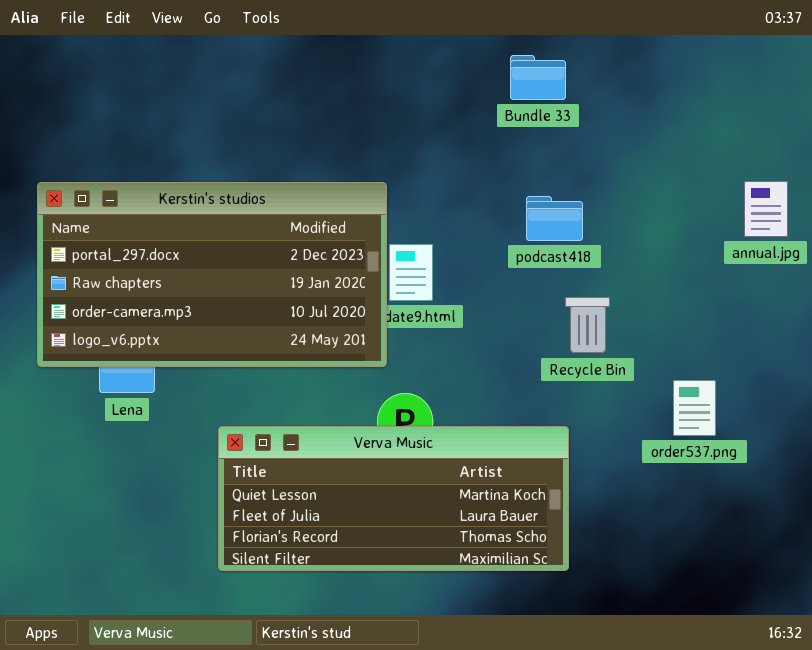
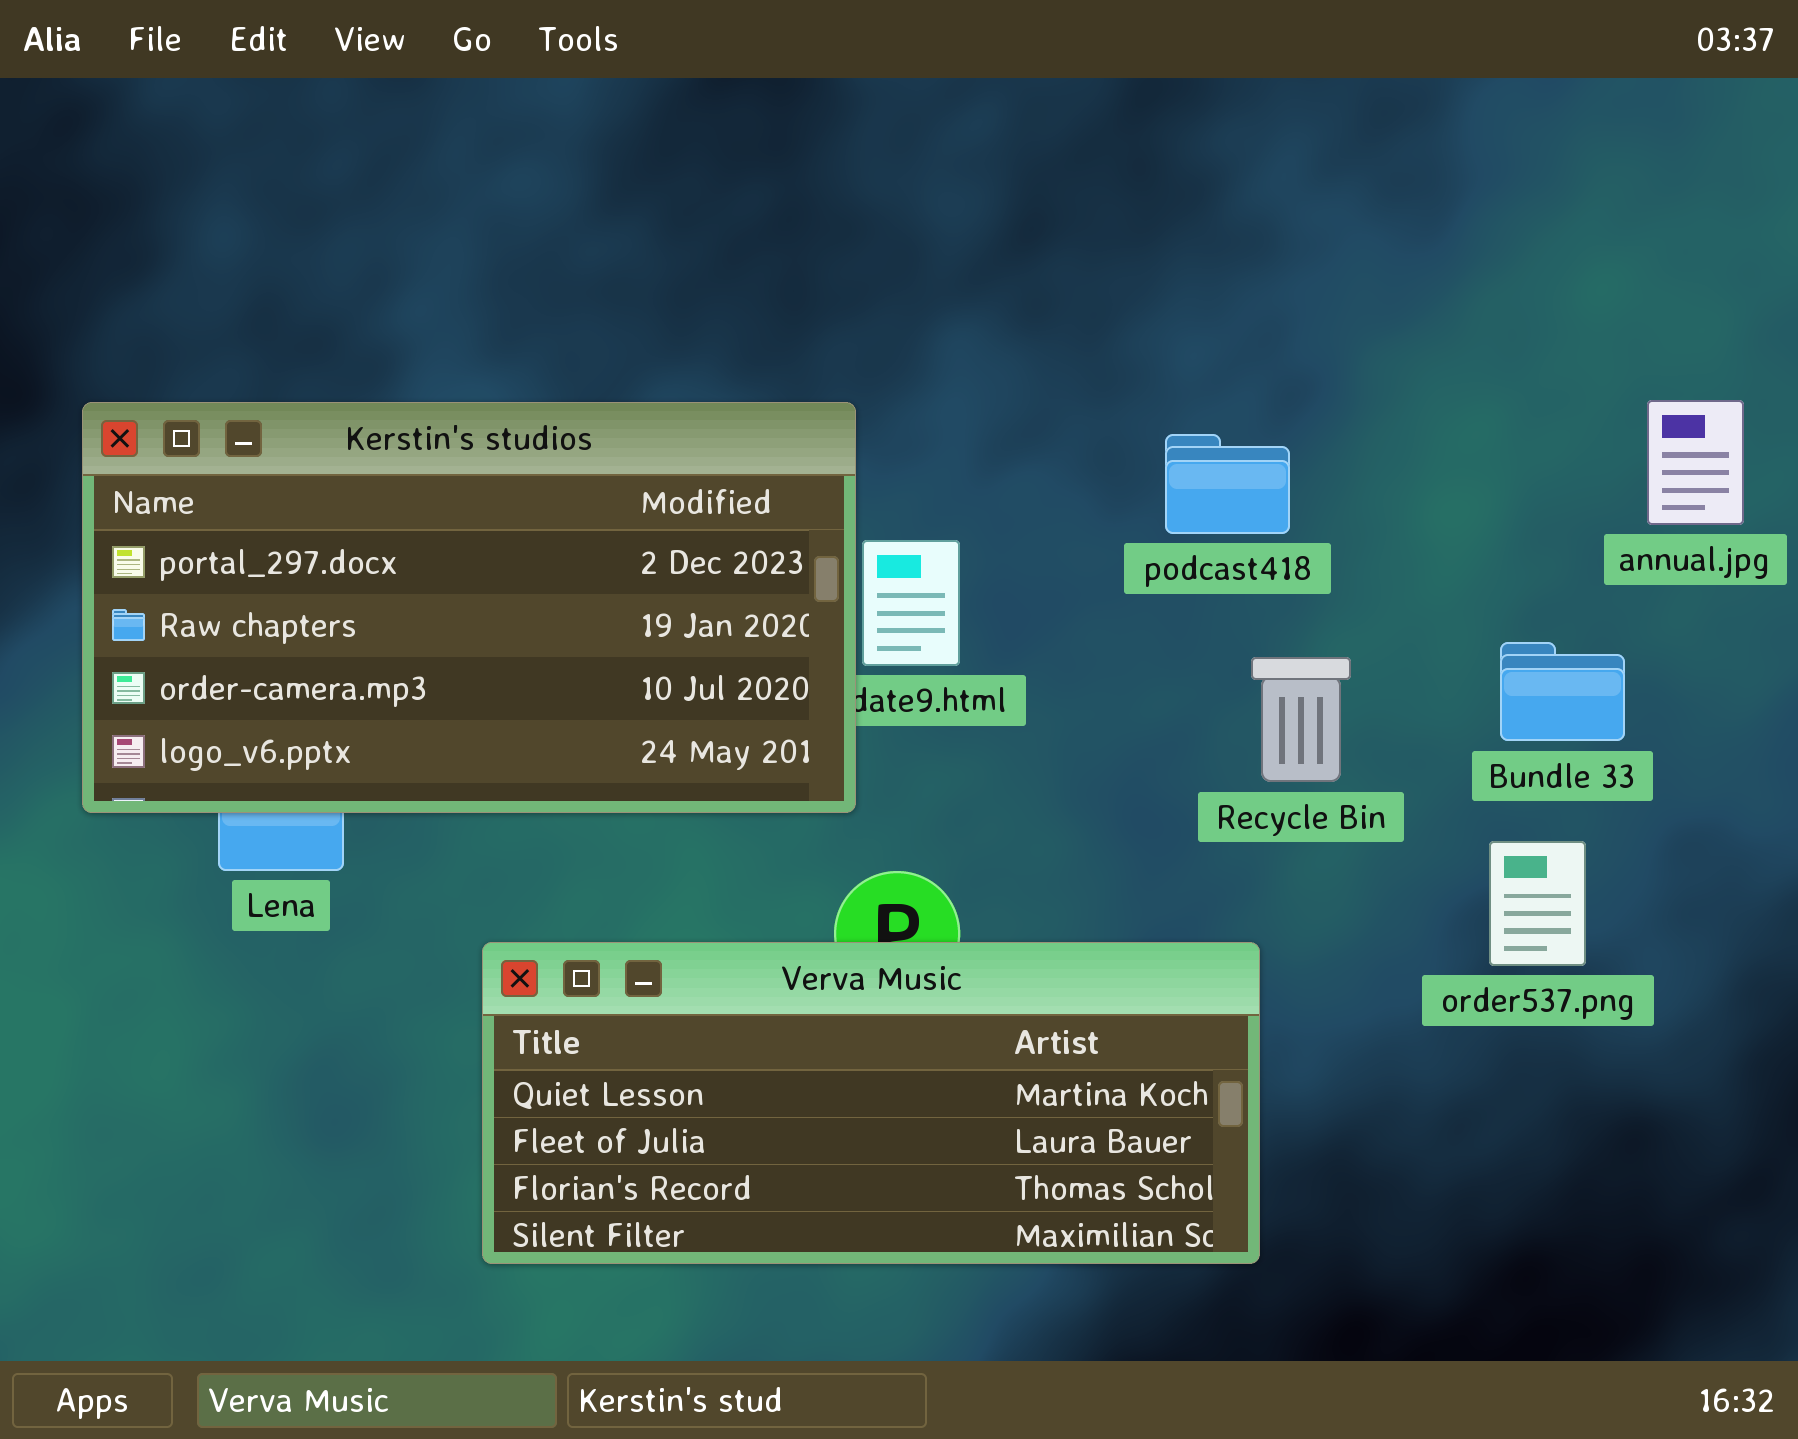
Bundle 33: [510,55,566,100] -> [1500,642,1625,741], moved

